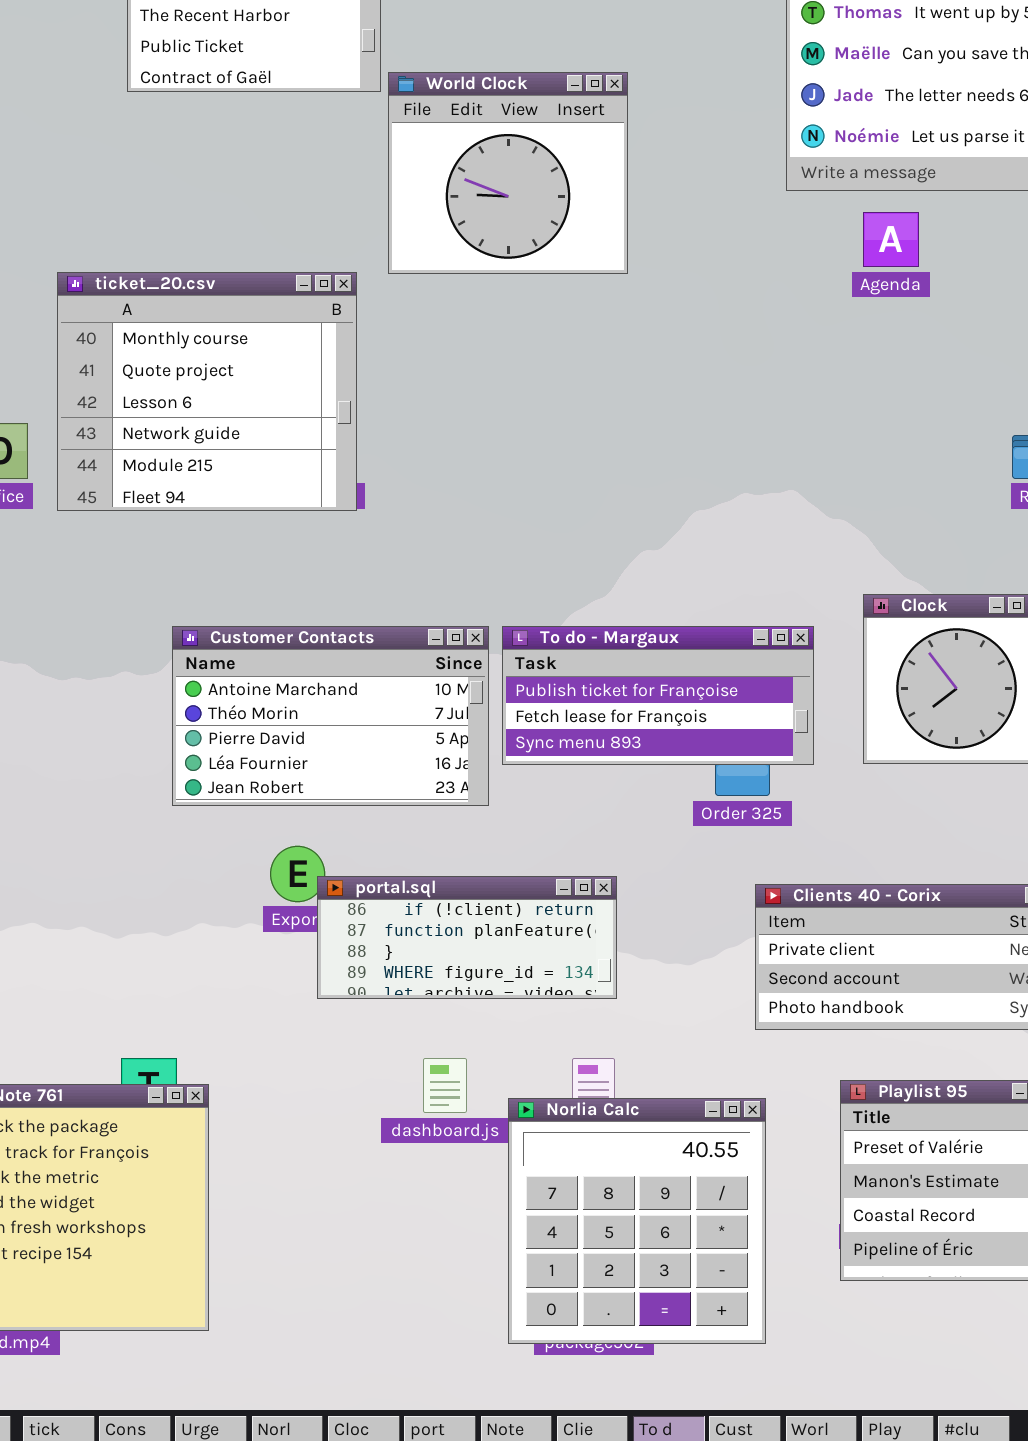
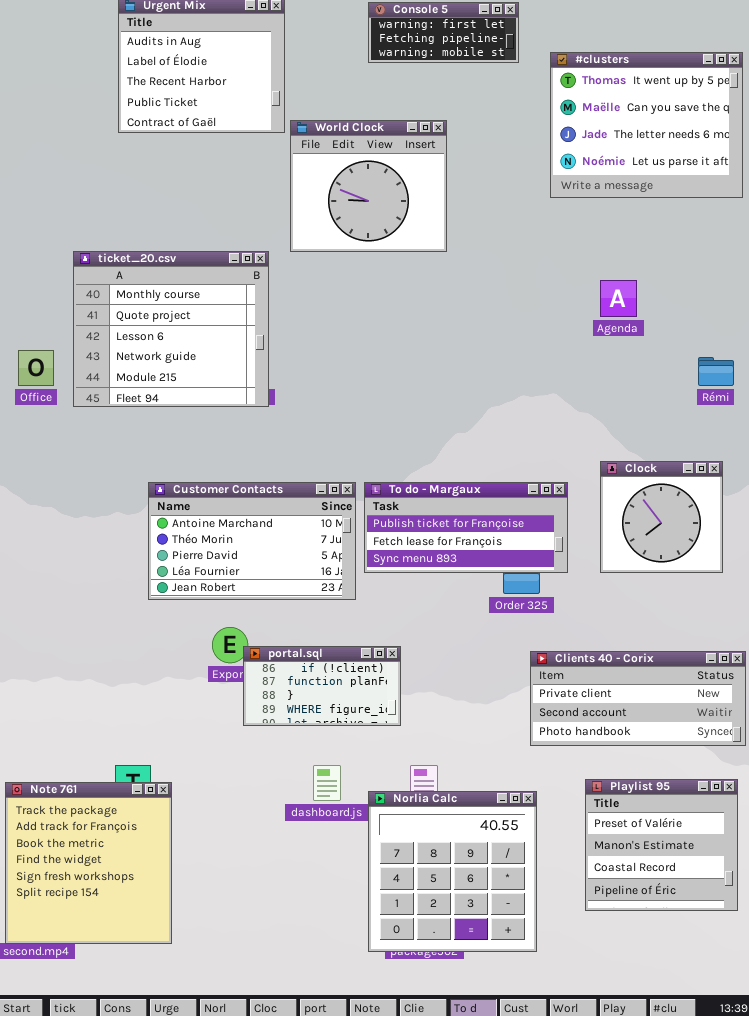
Agenda: [863,212,919,267] -> [600,280,637,317], moved
portal.sql: [317,876,617,999] -> [243,646,401,726], resized

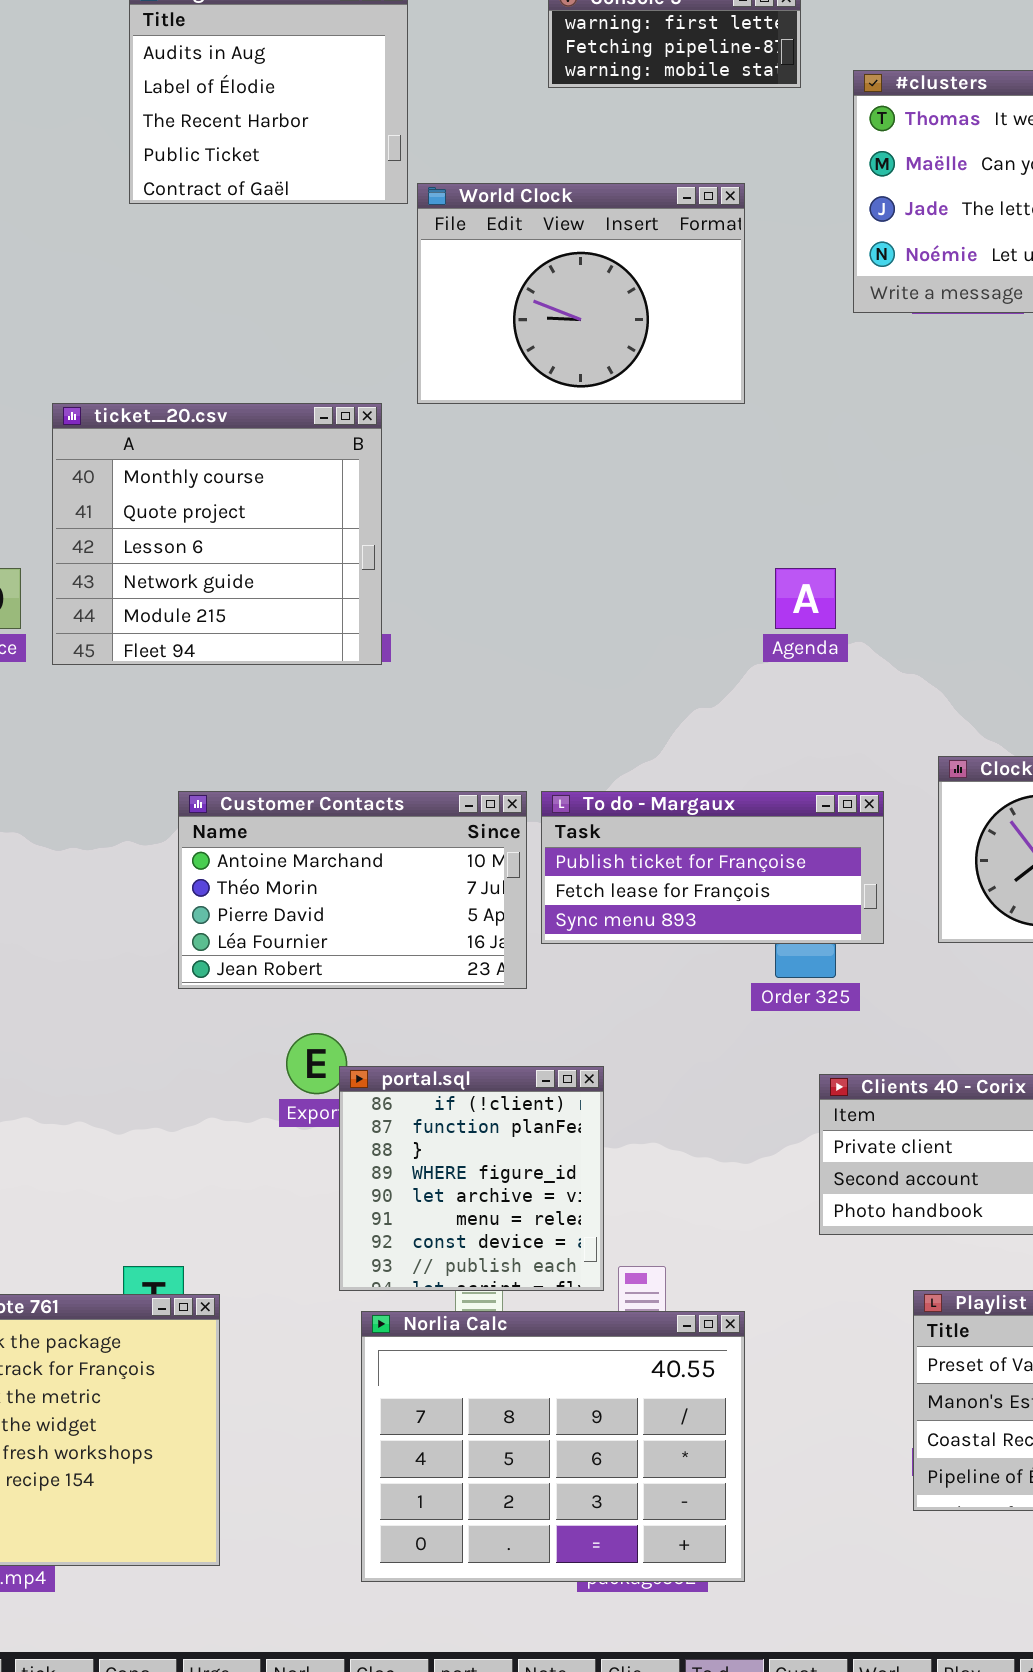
World Clock: [290,120,447,252] -> [417,183,745,404], resized
Agenda: [600,280,637,317] -> [775,568,836,629], moved
portal.sql: [243,646,401,726] -> [339,1066,604,1291], resized
Norlia Calc: [368,791,537,952] -> [361,1311,745,1582], moved, resized

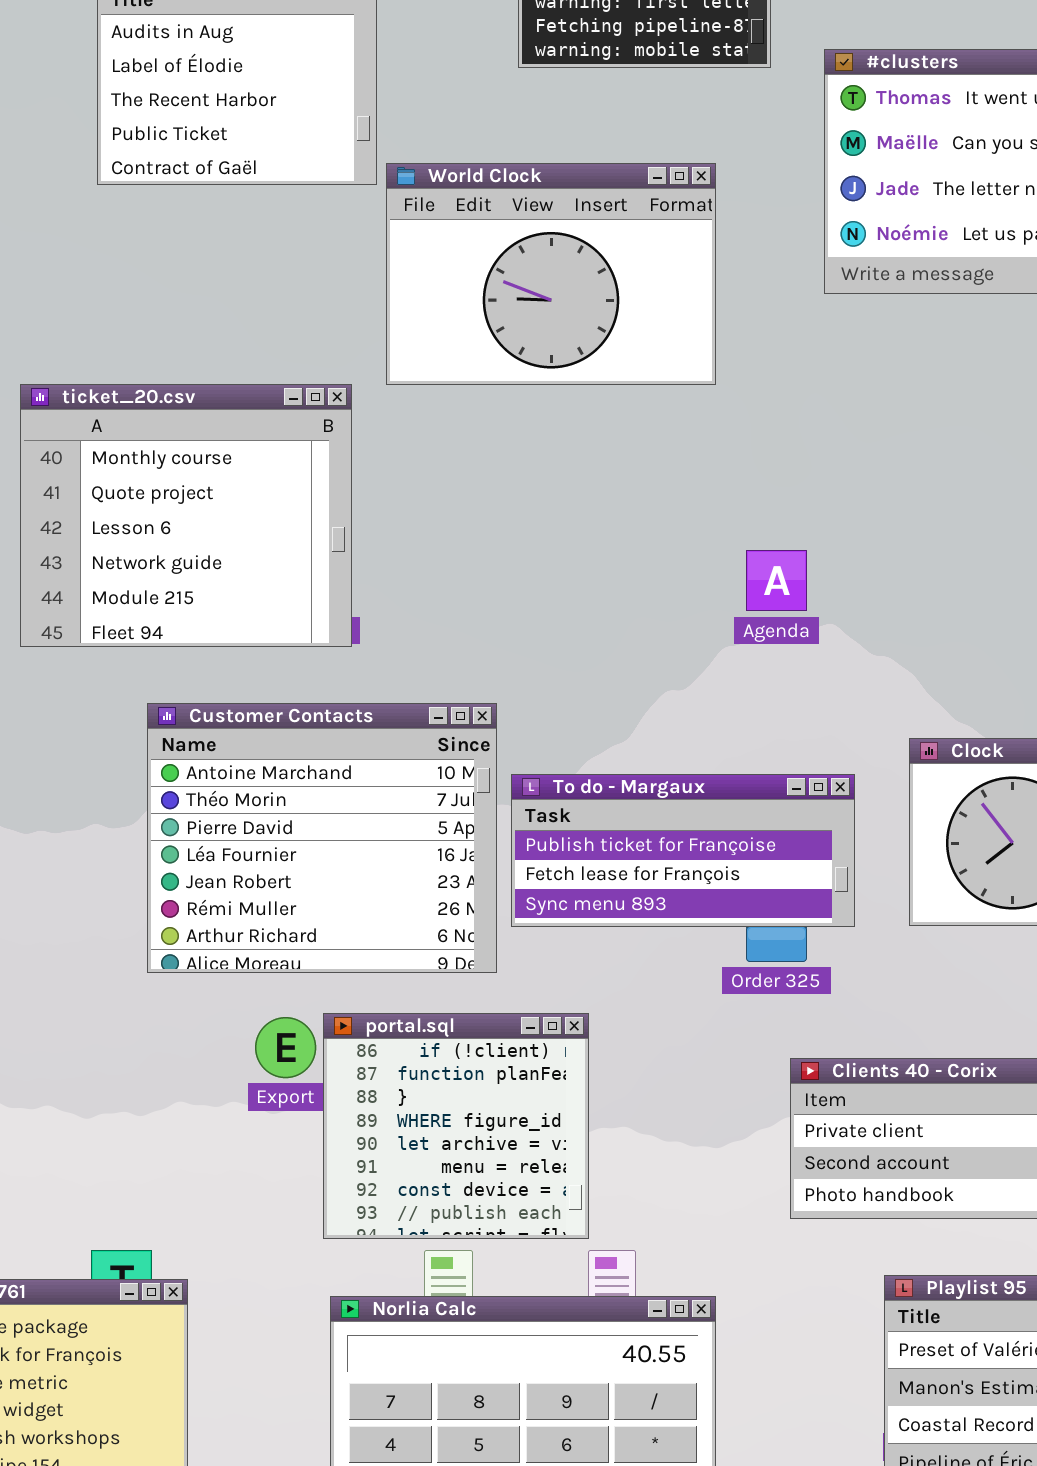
Customer Contacts: [178,791,527,989] -> [147,703,497,973], resized
portal.sql: [339,1066,604,1291] -> [323,1013,589,1239], moved

